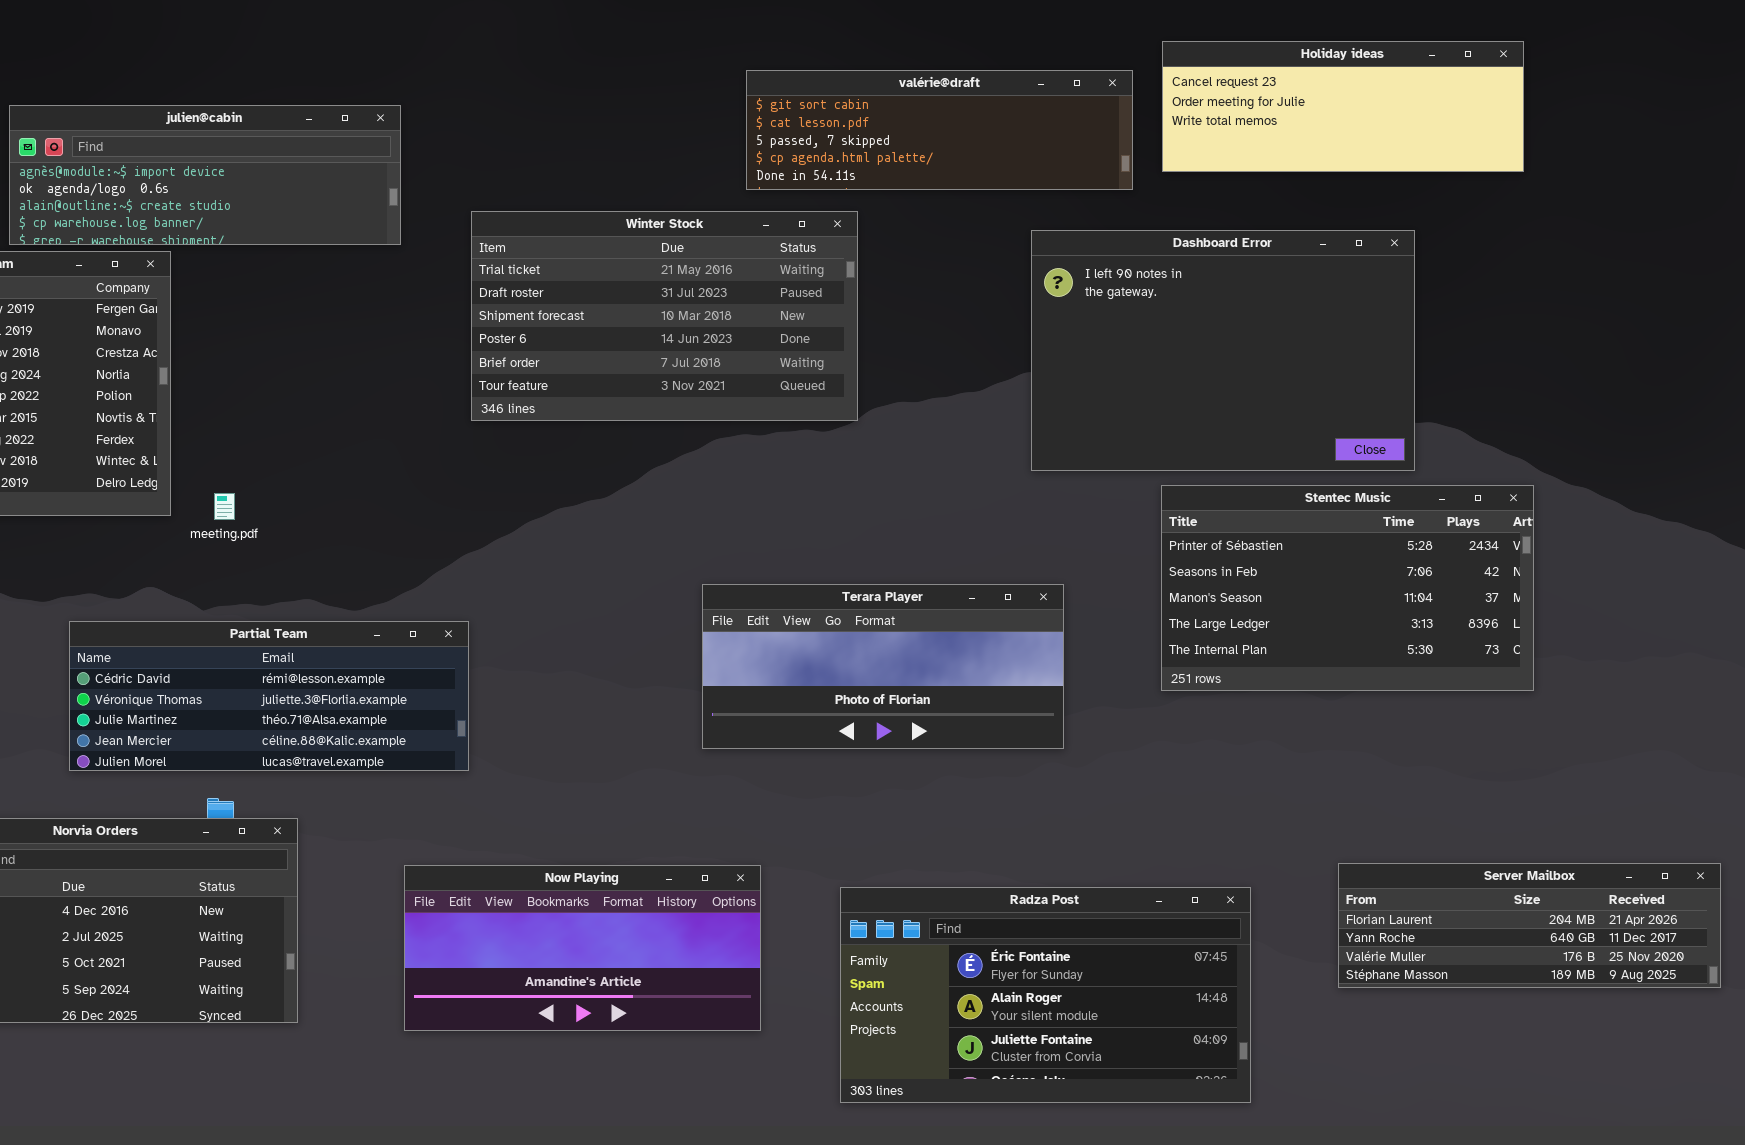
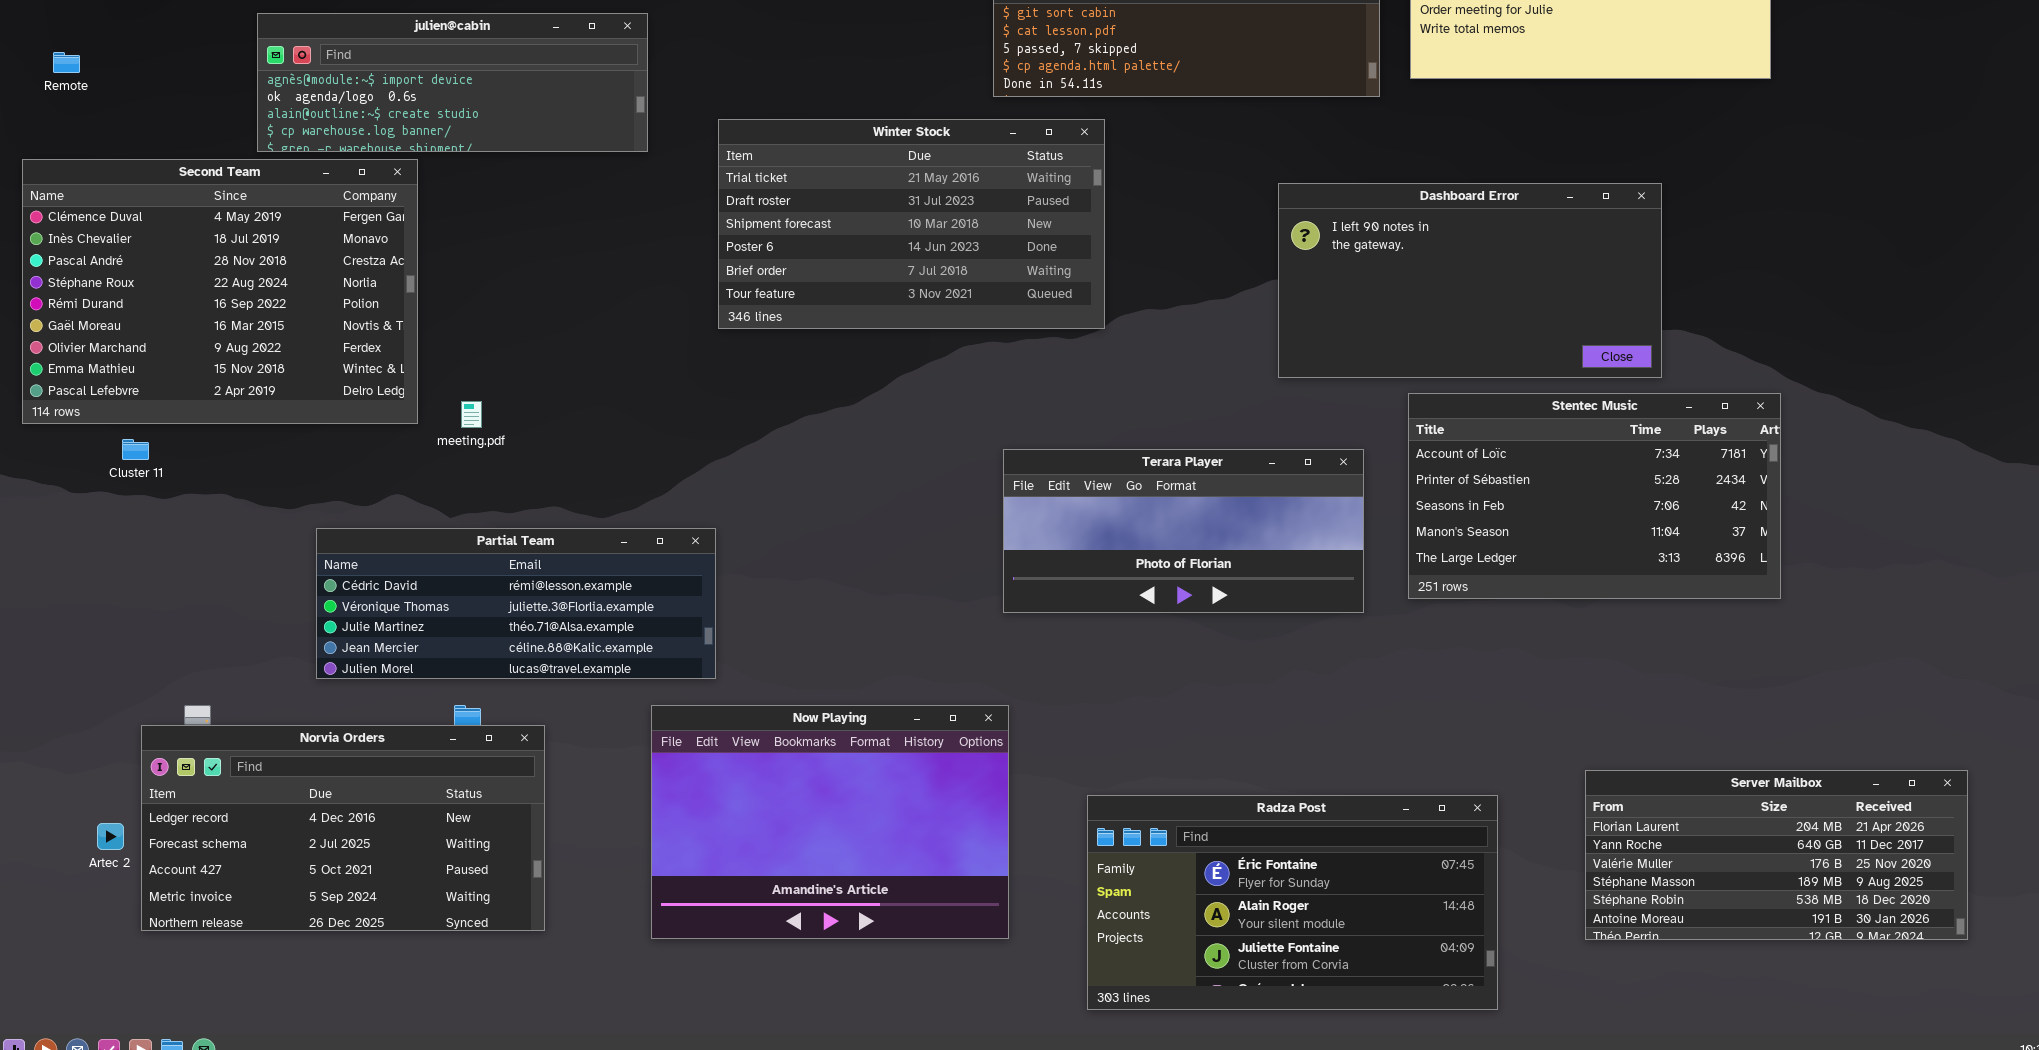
Dashboard Error: [1031,230,1415,471] -> [1278,183,1662,378], resized
Stentec Music: [1161,485,1534,691] -> [1408,393,1781,599], scrolled up 1 row
Terara Player: [702,584,1064,749] -> [1003,449,1364,613], moved
Server Mailbox: [1338,863,1721,988] -> [1585,770,1968,940], resized
Now Playing: [404,865,761,1031] -> [651,705,1009,939], resized

